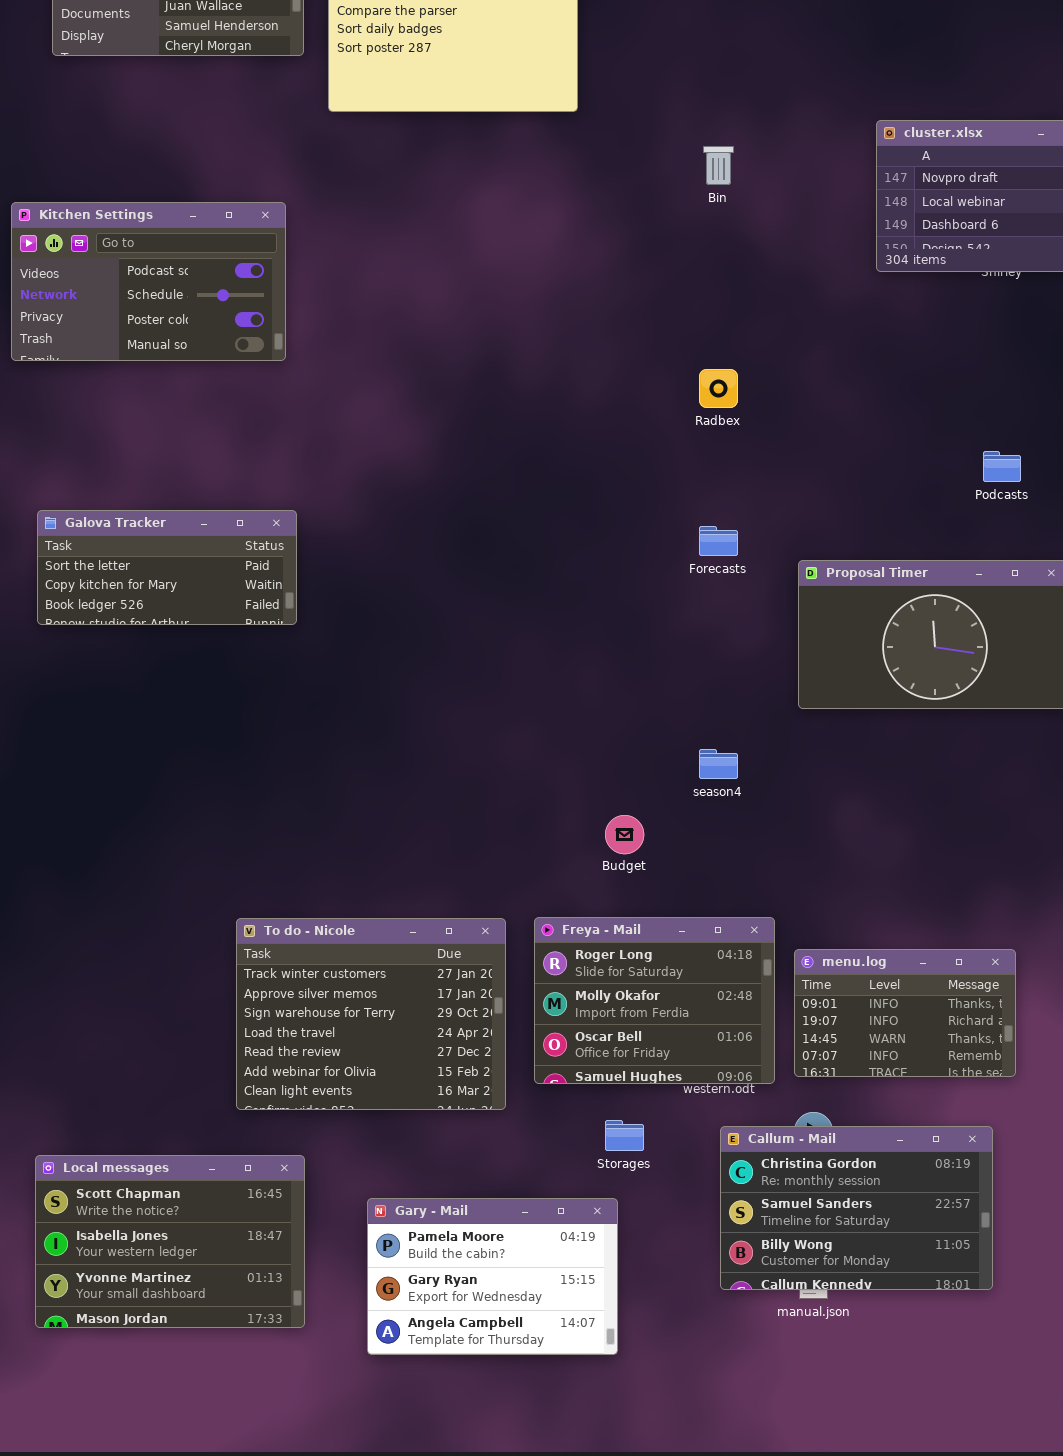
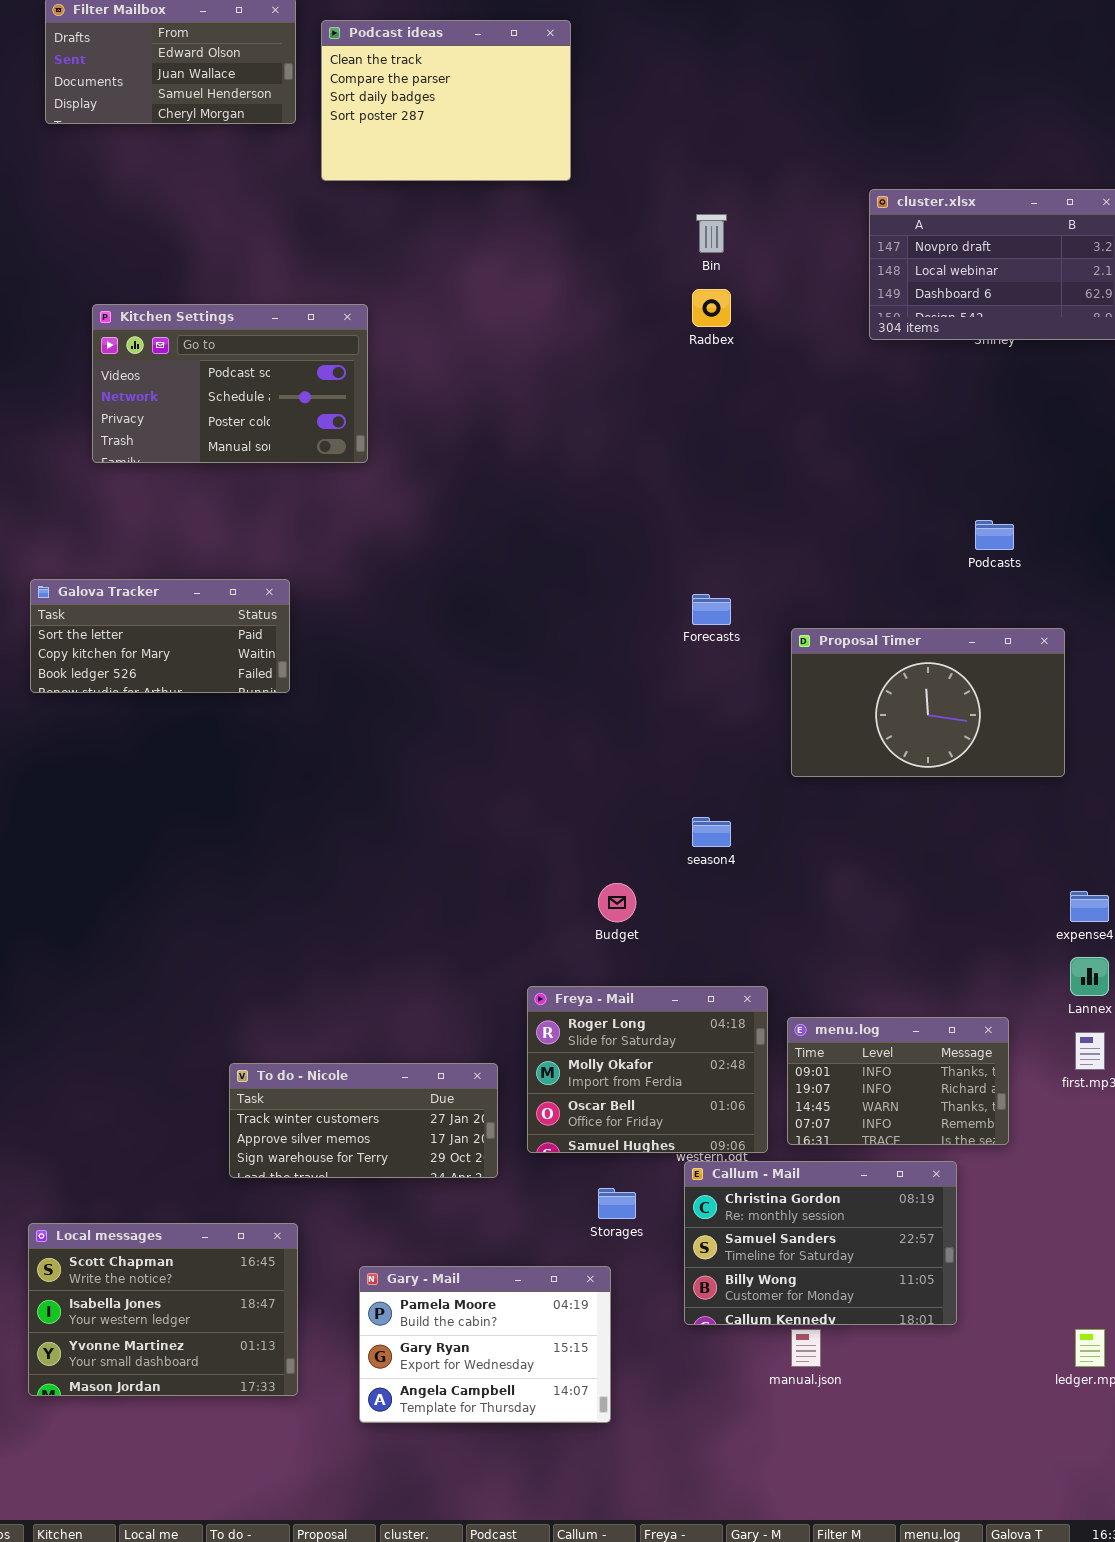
Kitchen Settings: [11,202,286,361] -> [92,304,368,463], moved
Radbex: [699,369,738,408] -> [692,289,731,327], moved
To do - Nicole: [236,918,506,1110] -> [229,1063,498,1178], resized
Callum - Mail: [720,1126,993,1290] -> [684,1161,957,1325], moved

